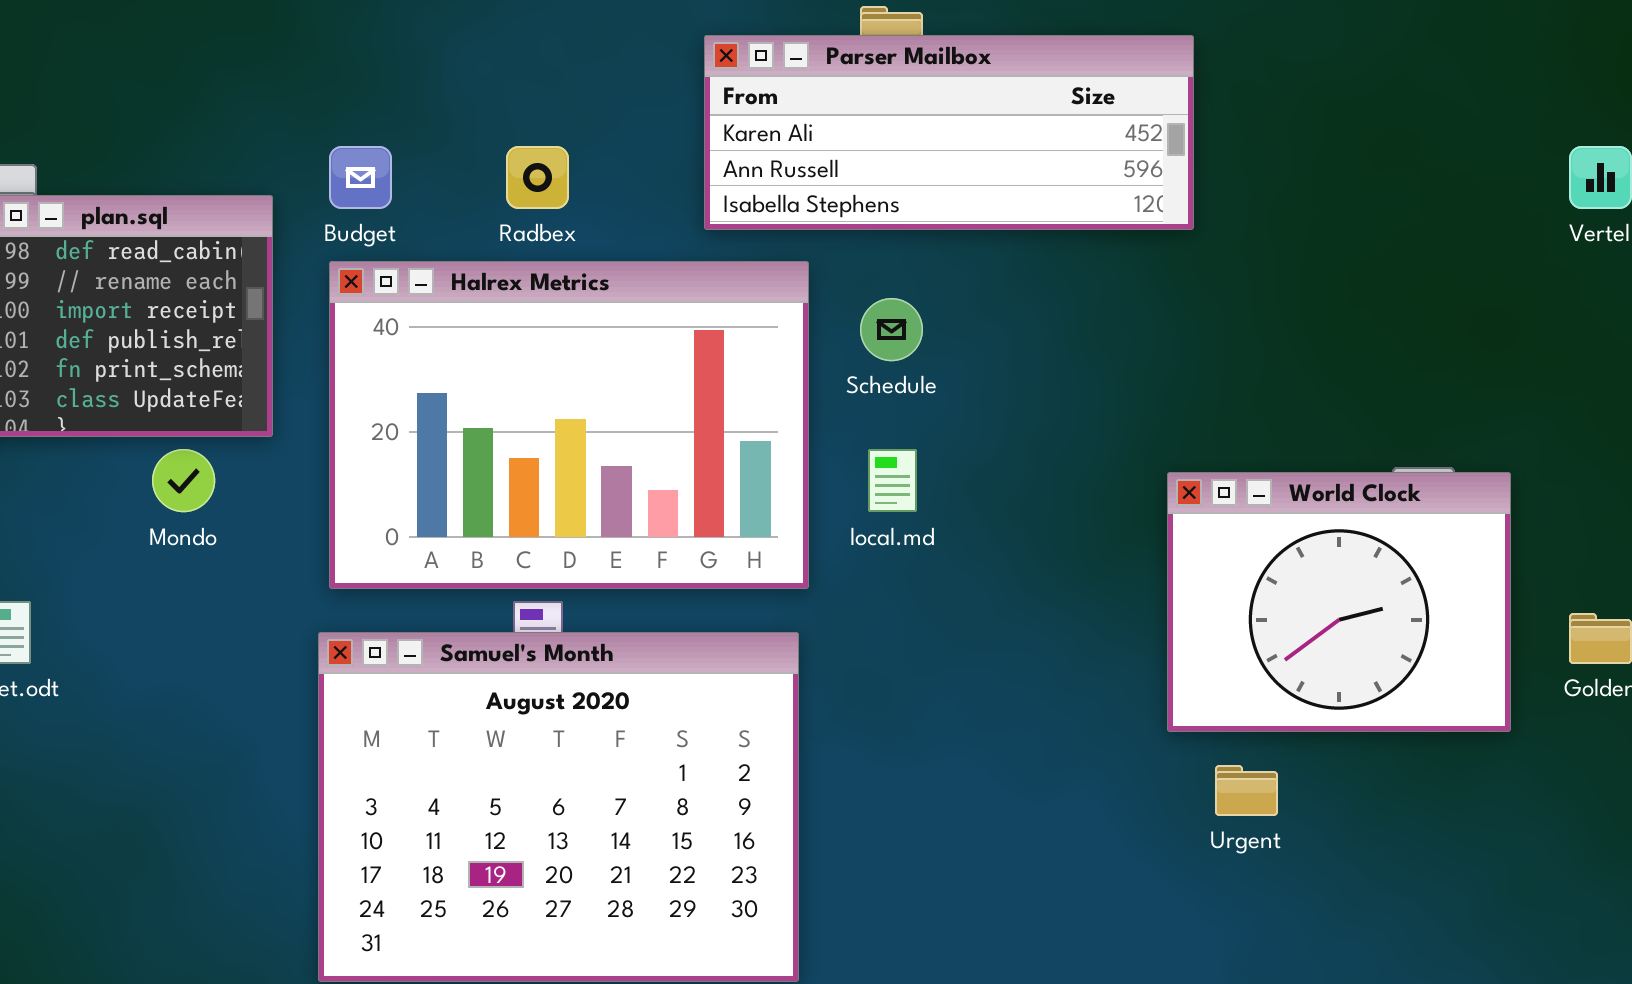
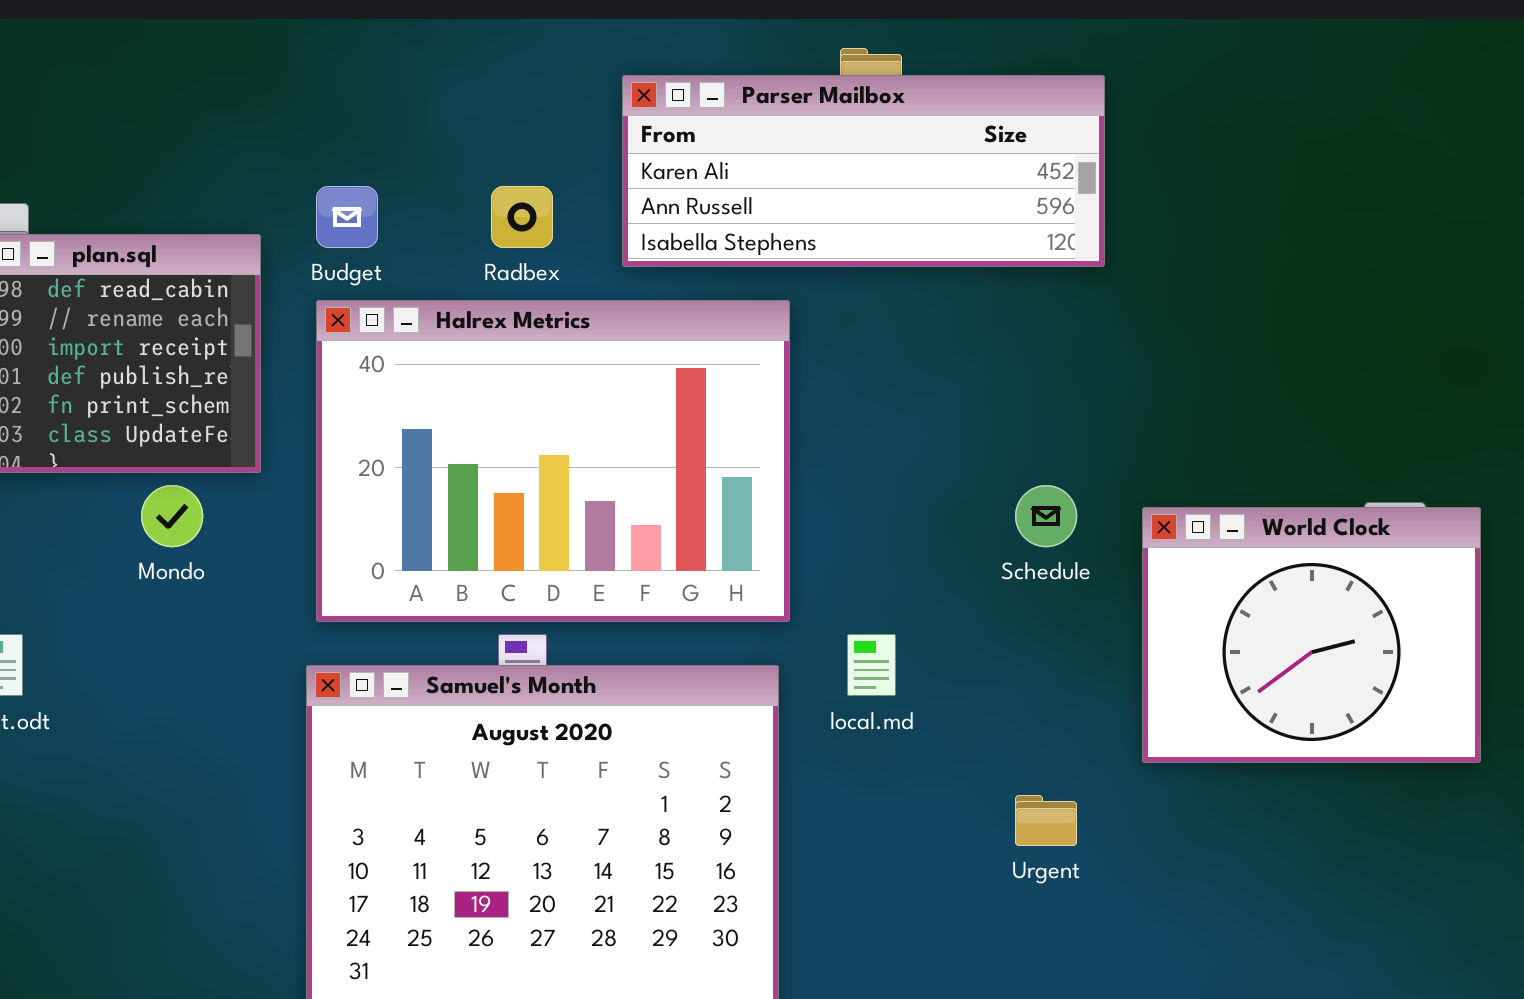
Parser Mailbox: [704,35,1194,230] -> [622,75,1105,267], moved
Schedule: [860,298,923,361] -> [1015,485,1077,547], moved
local.md: [868,449,917,512] -> [847,634,896,696], moved
Urgent: [1215,765,1278,816] -> [1015,795,1077,846], moved

